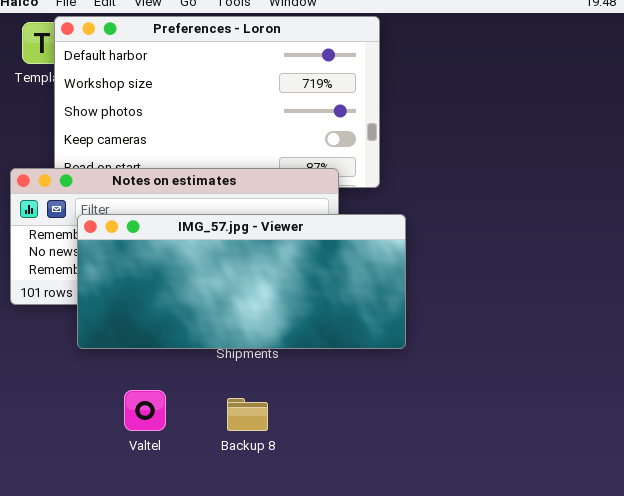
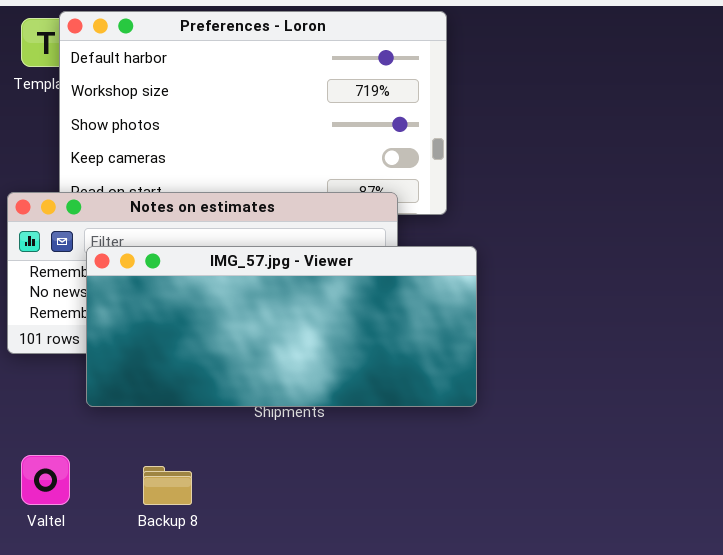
Valtel: [124,390,166,431] -> [21,455,70,505], moved
Backup 8: [227,398,268,431] -> [143,466,192,505], moved

